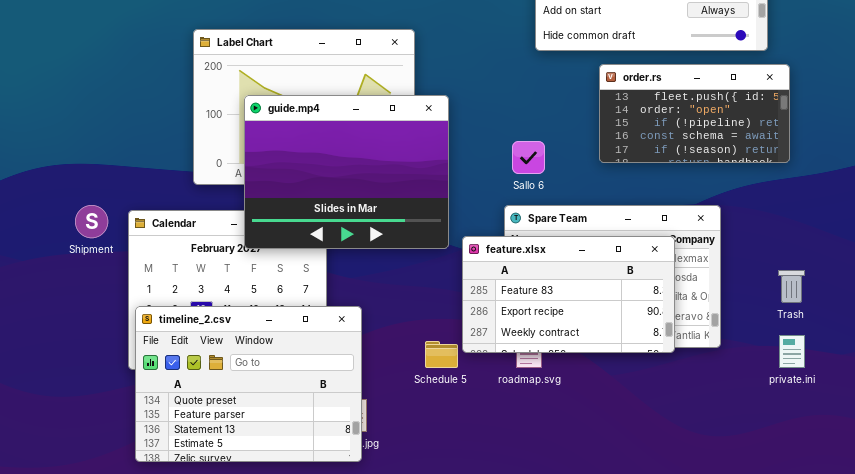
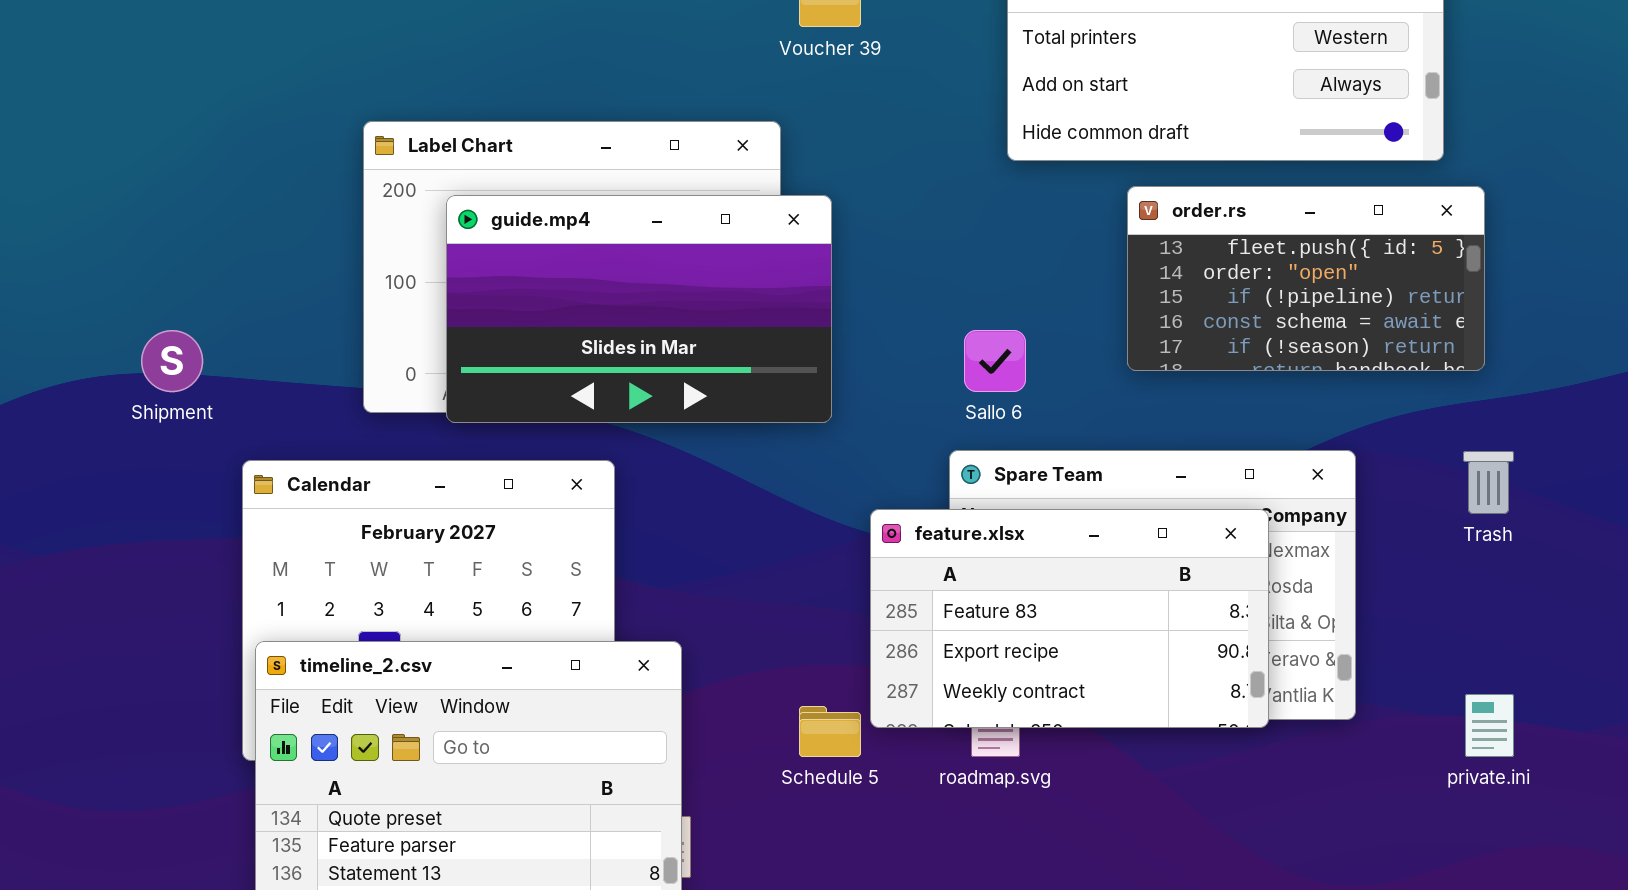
guide.mp4: [244,95,449,249] -> [446,195,832,423], moved, resized
Shipment: [75,205,108,238] -> [141,330,203,392], moved
Trash: [778,270,805,303] -> [1463,451,1514,514], moved

